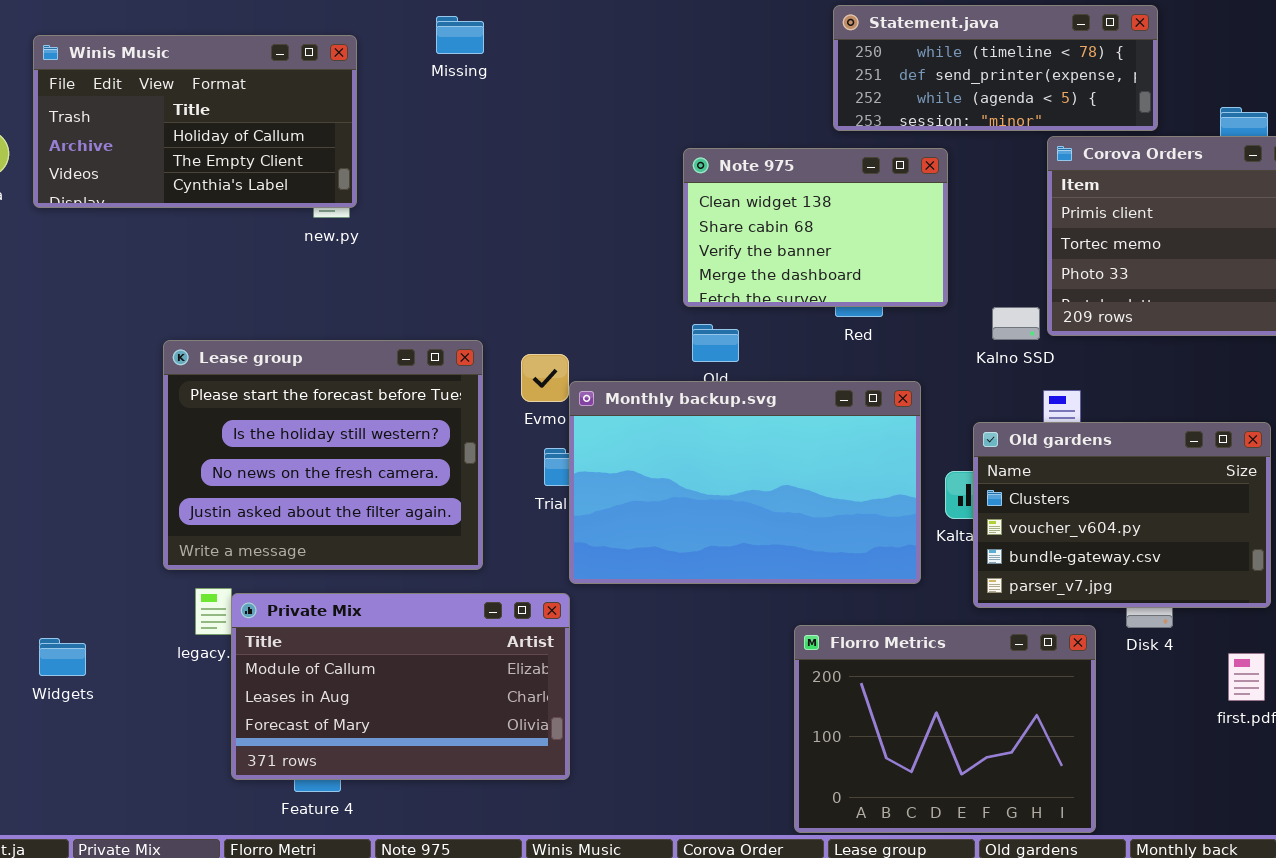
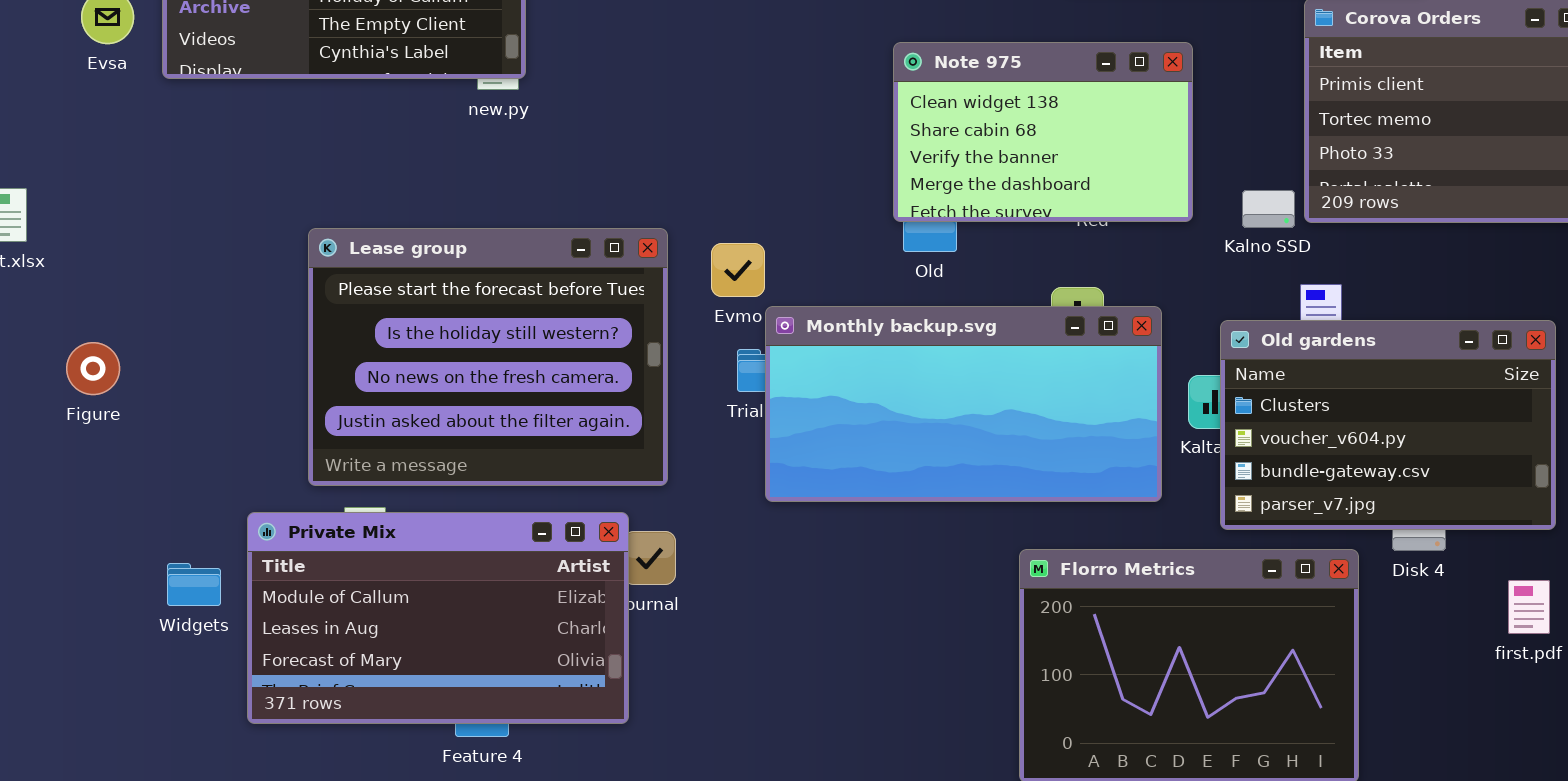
Note 975: [683,148,948,307] -> [893,42,1193,222], moved
Monthly backup.svg: [569,381,921,584] -> [765,306,1162,502], resized
Private Mix: [231,593,570,780] -> [247,512,629,724], moved

